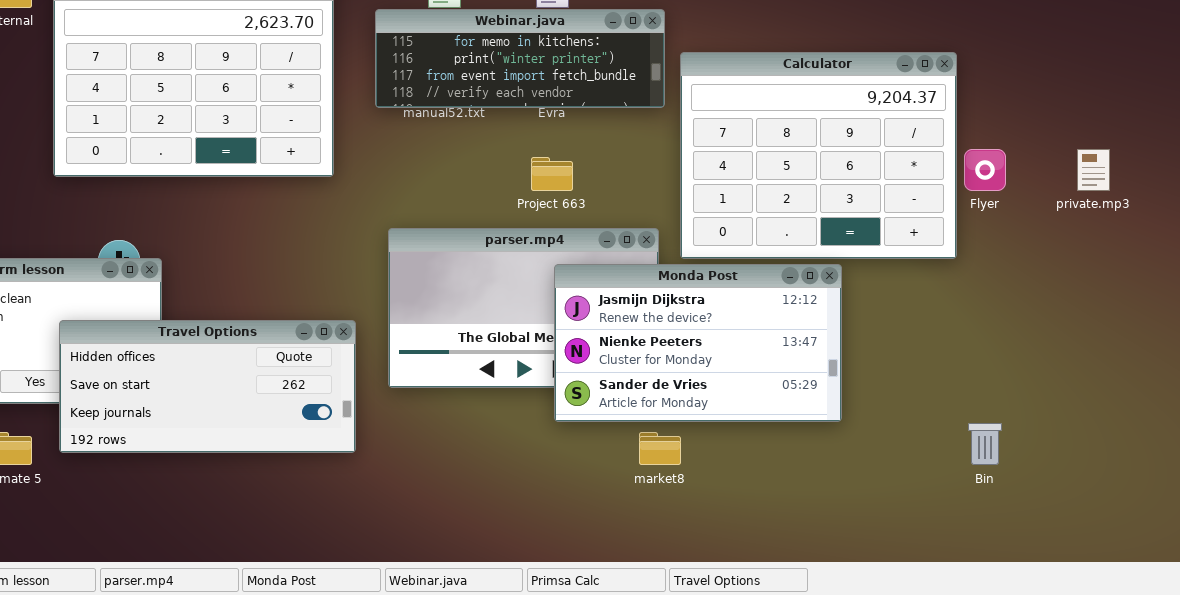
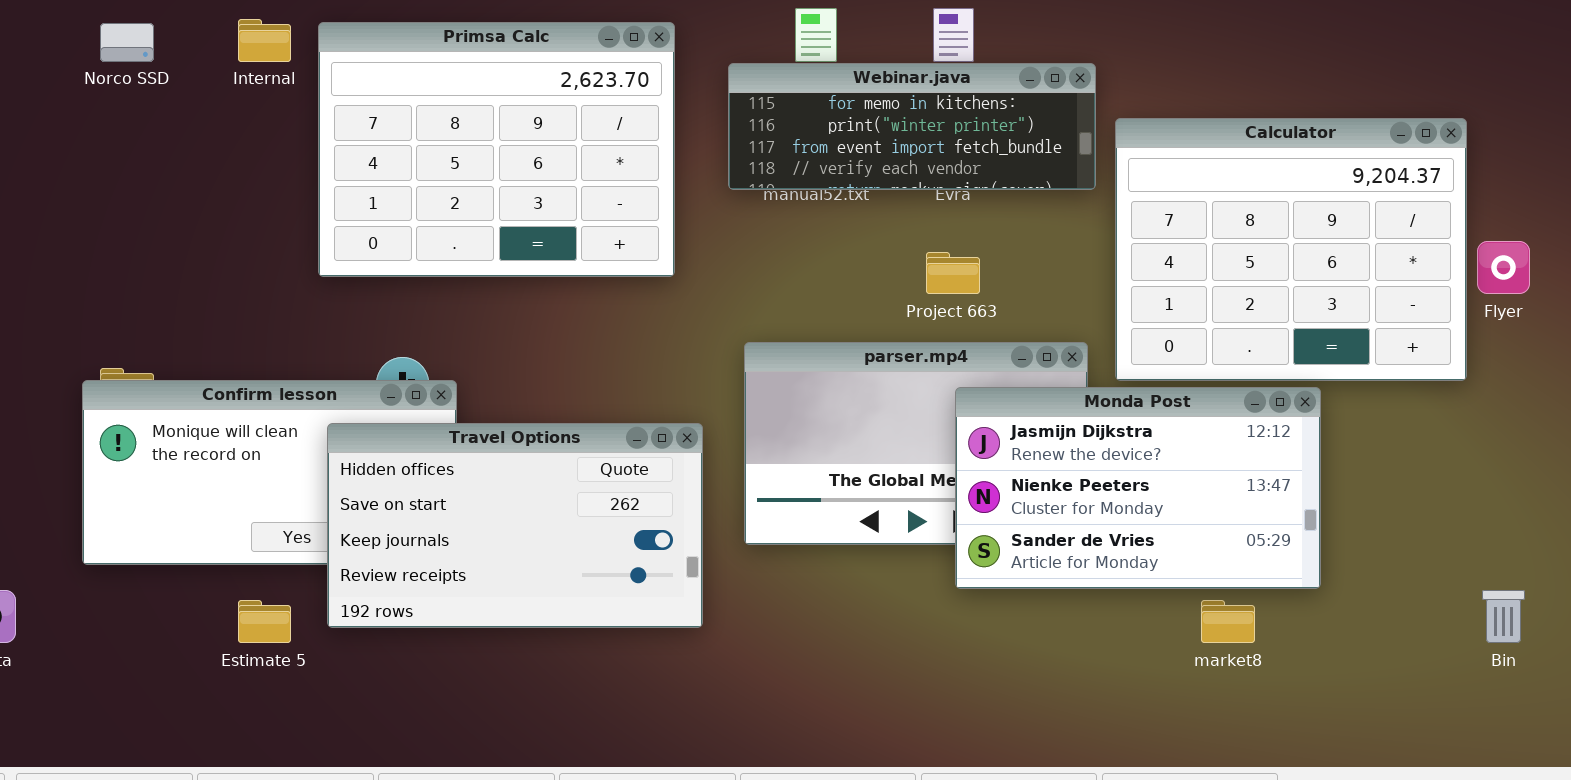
Travel Options: [59,320,356,453] -> [327,423,703,628], resized
market8: [639,432,681,465] -> [1201,600,1255,643], moved

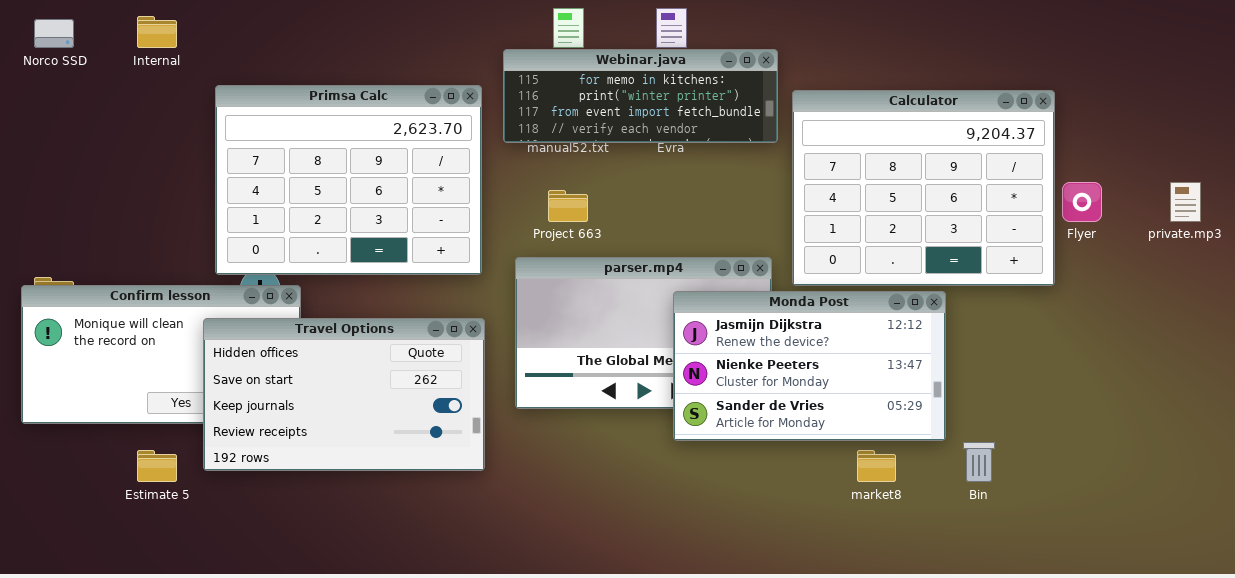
Primsa Calc: [318,22,675,277] -> [215,85,482,275], moved
Project 663: [926,252,980,294] -> [548,190,588,222], moved
Bin: [1482,590,1525,643] -> [963,442,995,482], moved

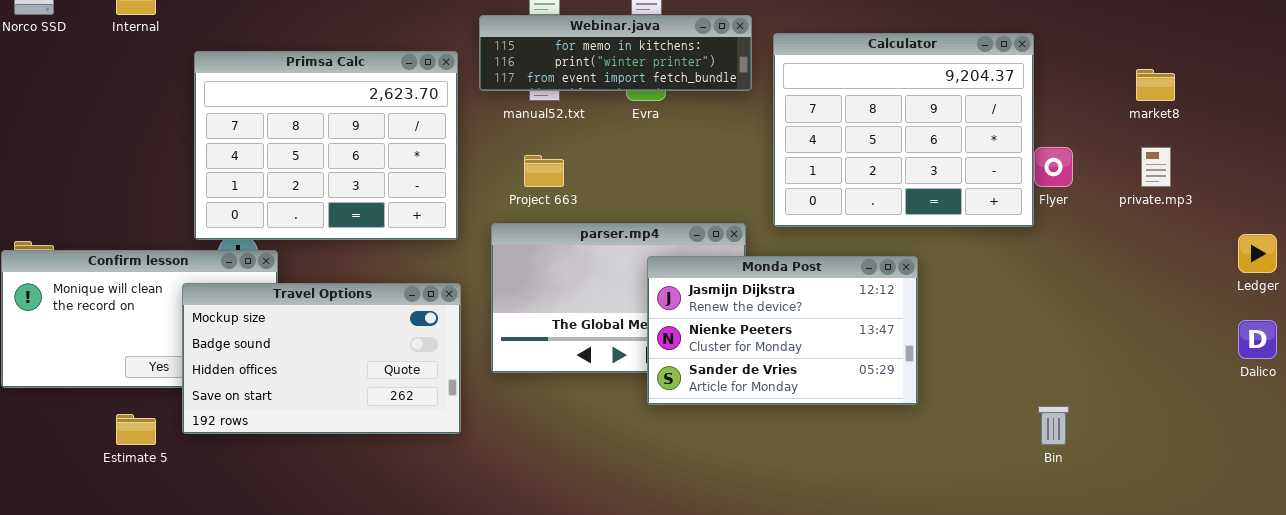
Webinar.java: [503,49,778,143] -> [479,15,752,91], resized
Calculator: [792,90,1055,286] -> [773,33,1034,227], moved
Travel Options: [203,318,485,471] -> [182,283,461,434], scrolled up 2 rows
Bin: [963,442,995,482] -> [1038,406,1069,445], moved
market8: [857,450,896,482] -> [1136,69,1175,101], moved

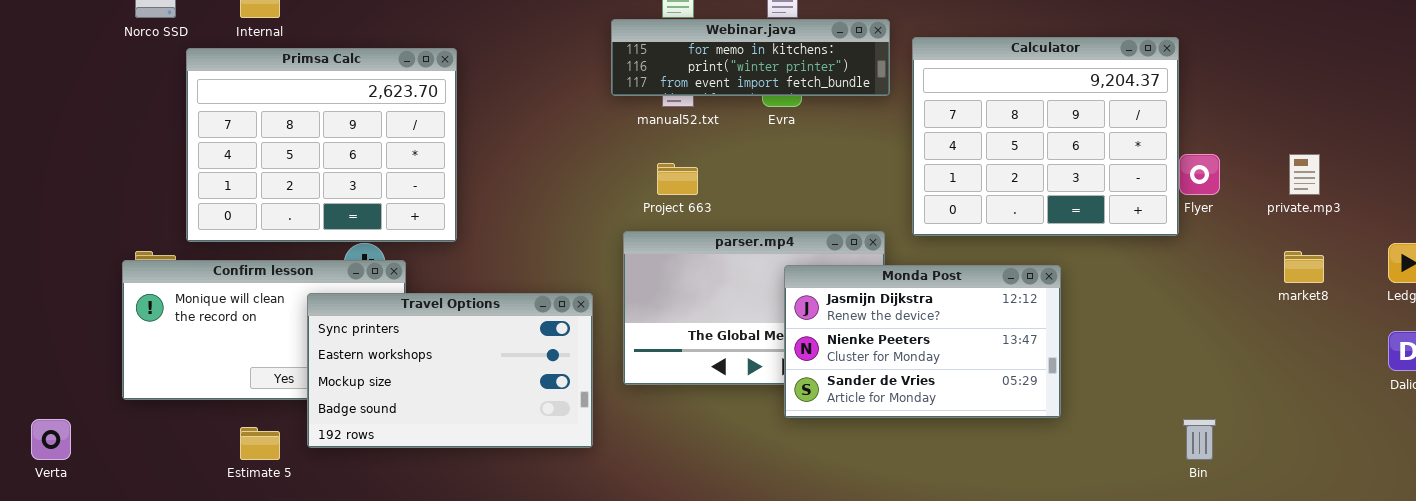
Primsa Calc: [194,51,458,240] -> [186,48,457,242], moved
market8: [1136,69,1175,101] -> [1284,251,1324,283], moved
Travel Options: [182,283,461,434] -> [307,293,593,448], scrolled up 2 rows

